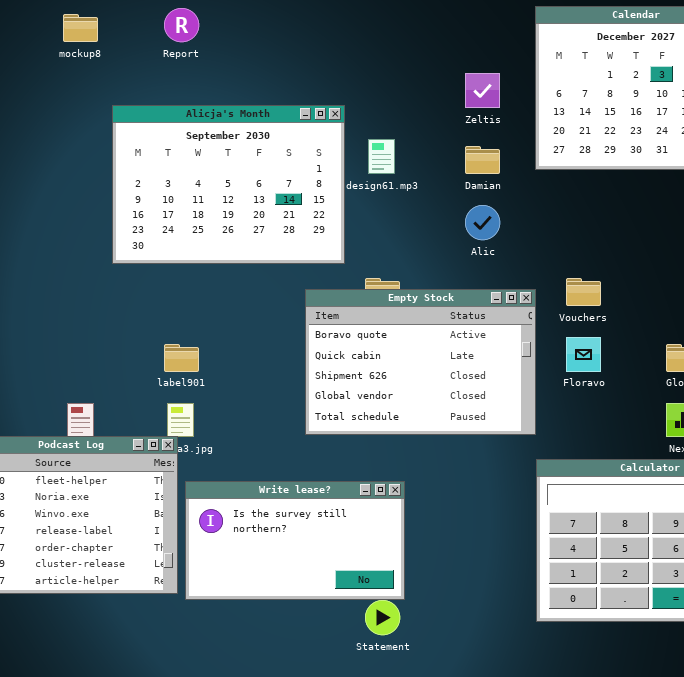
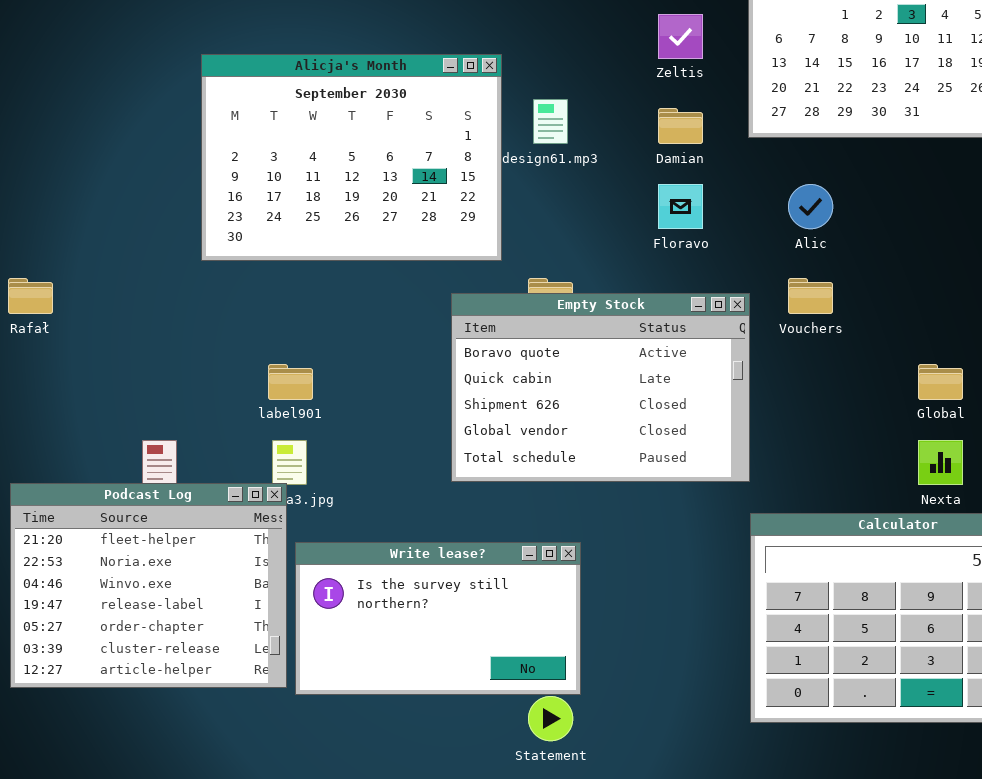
Alic: [465,205,500,240] -> [788,184,833,229], moved
Floravo: [566,337,601,372] -> [658,184,703,229], moved

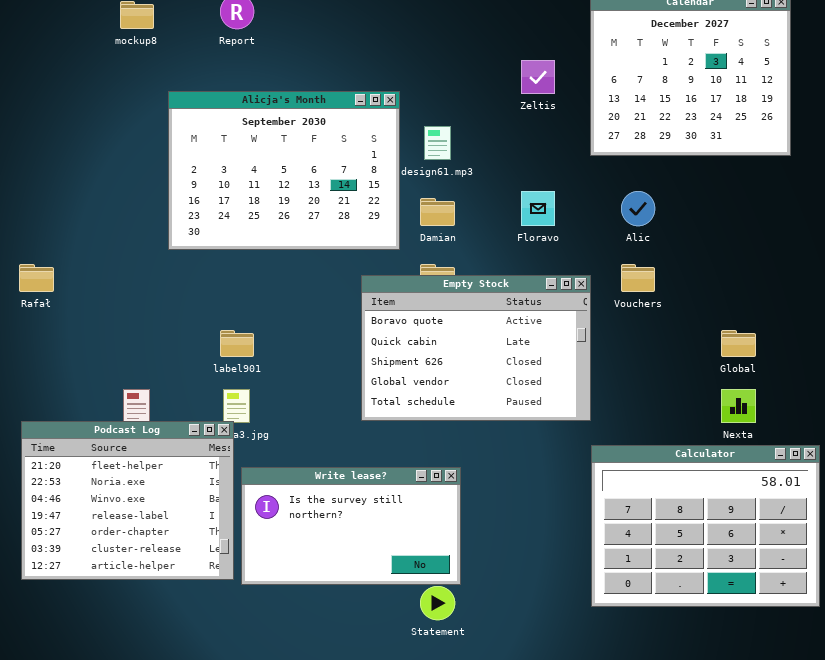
Damian: [658,108,703,144] -> [420,198,455,226], moved

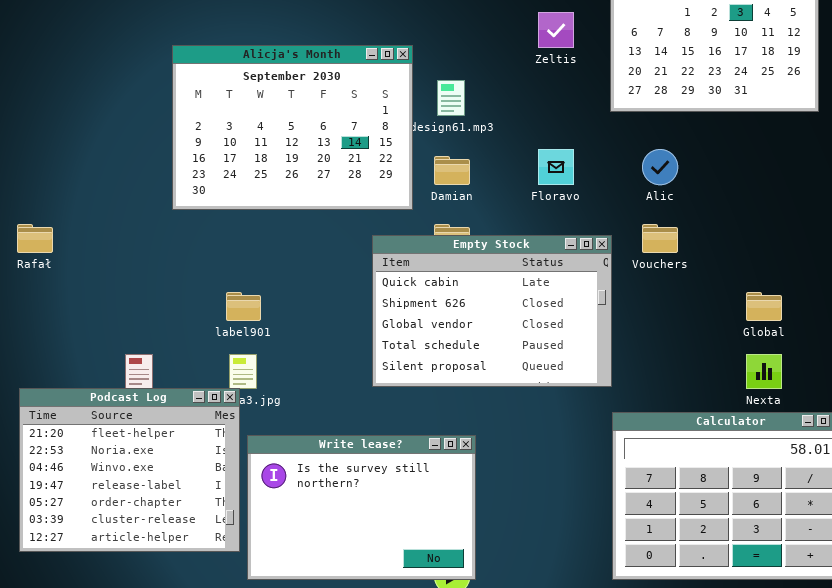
Empty Stock: [361,275,591,421] -> [372,235,612,387], scrolled down 1 row
Write lease?: [241,467,461,585] -> [247,435,476,580], resized

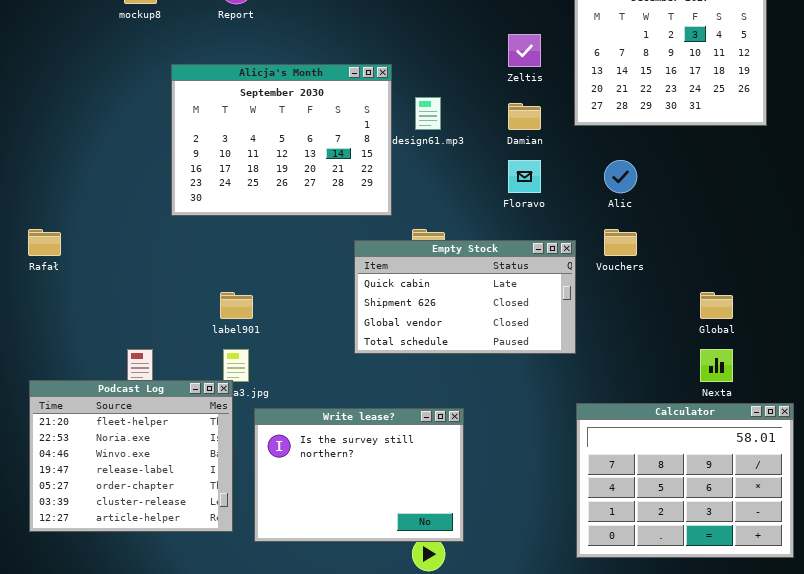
Damian: [434,156,470,185] -> [508,103,541,130], moved
Empty Stock: [372,235,612,387] -> [354,240,576,354], resized
Write lease?: [247,435,476,580] -> [254,408,464,542], moved

